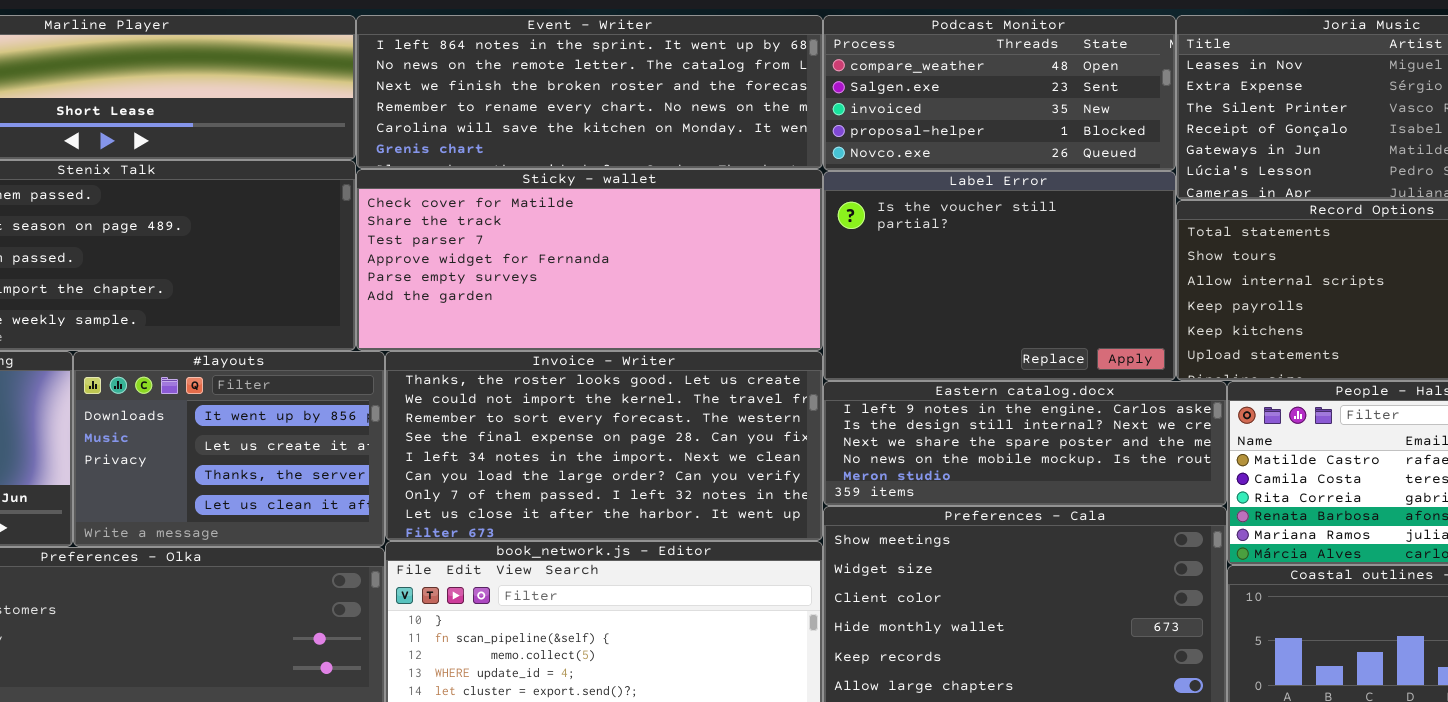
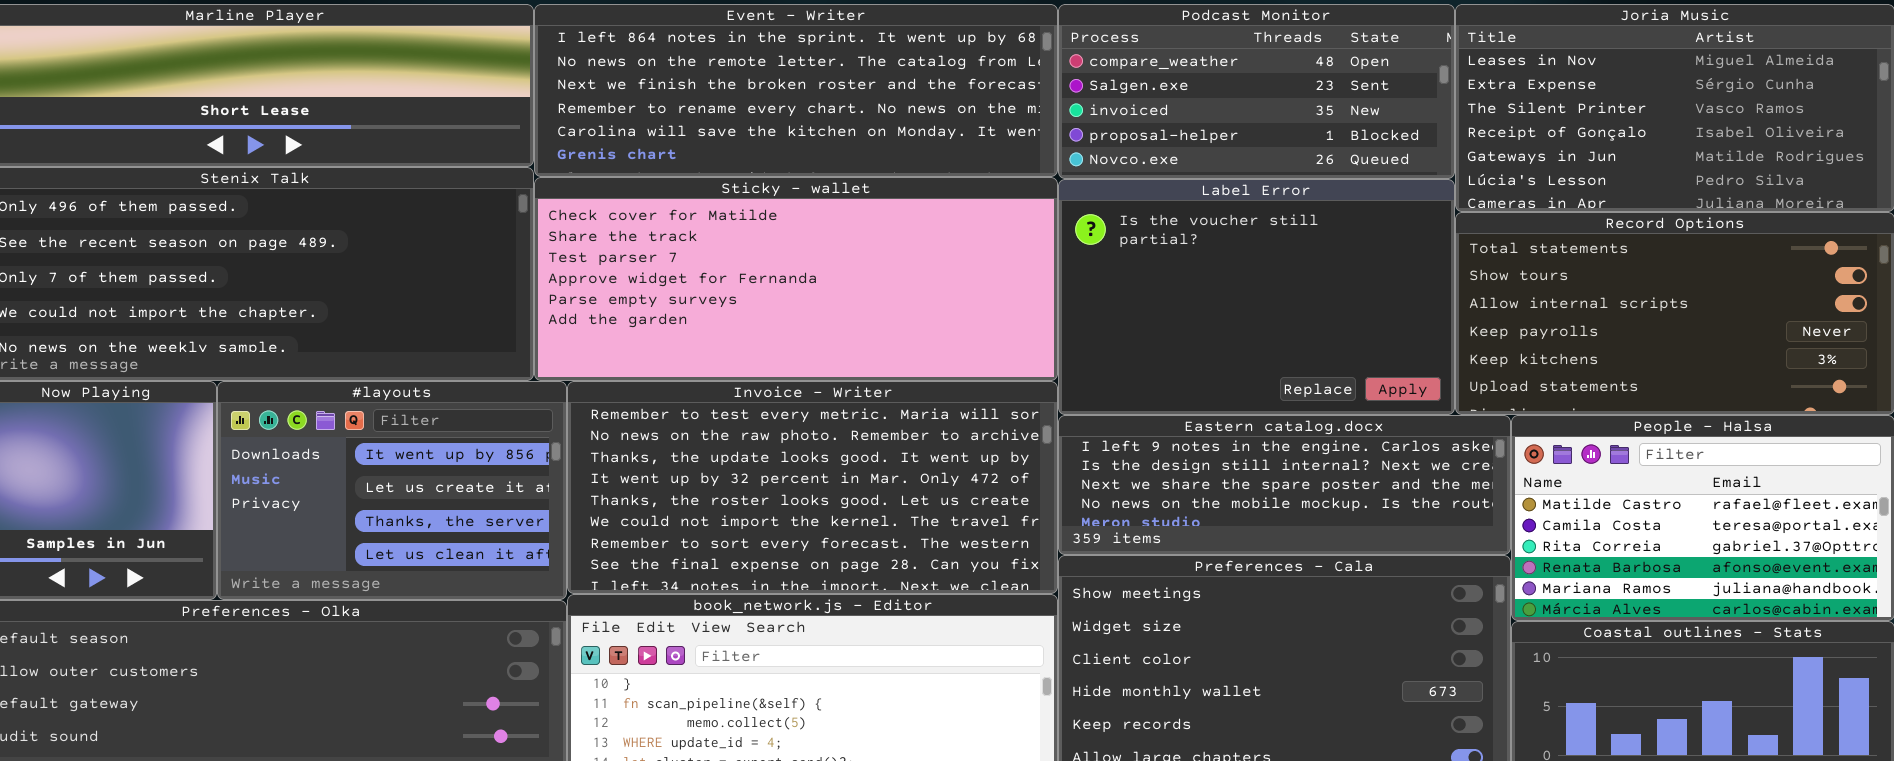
Invoice - Writer: [385,351,823,541] -> [567,381,1058,594], scrolled up 4 rows

